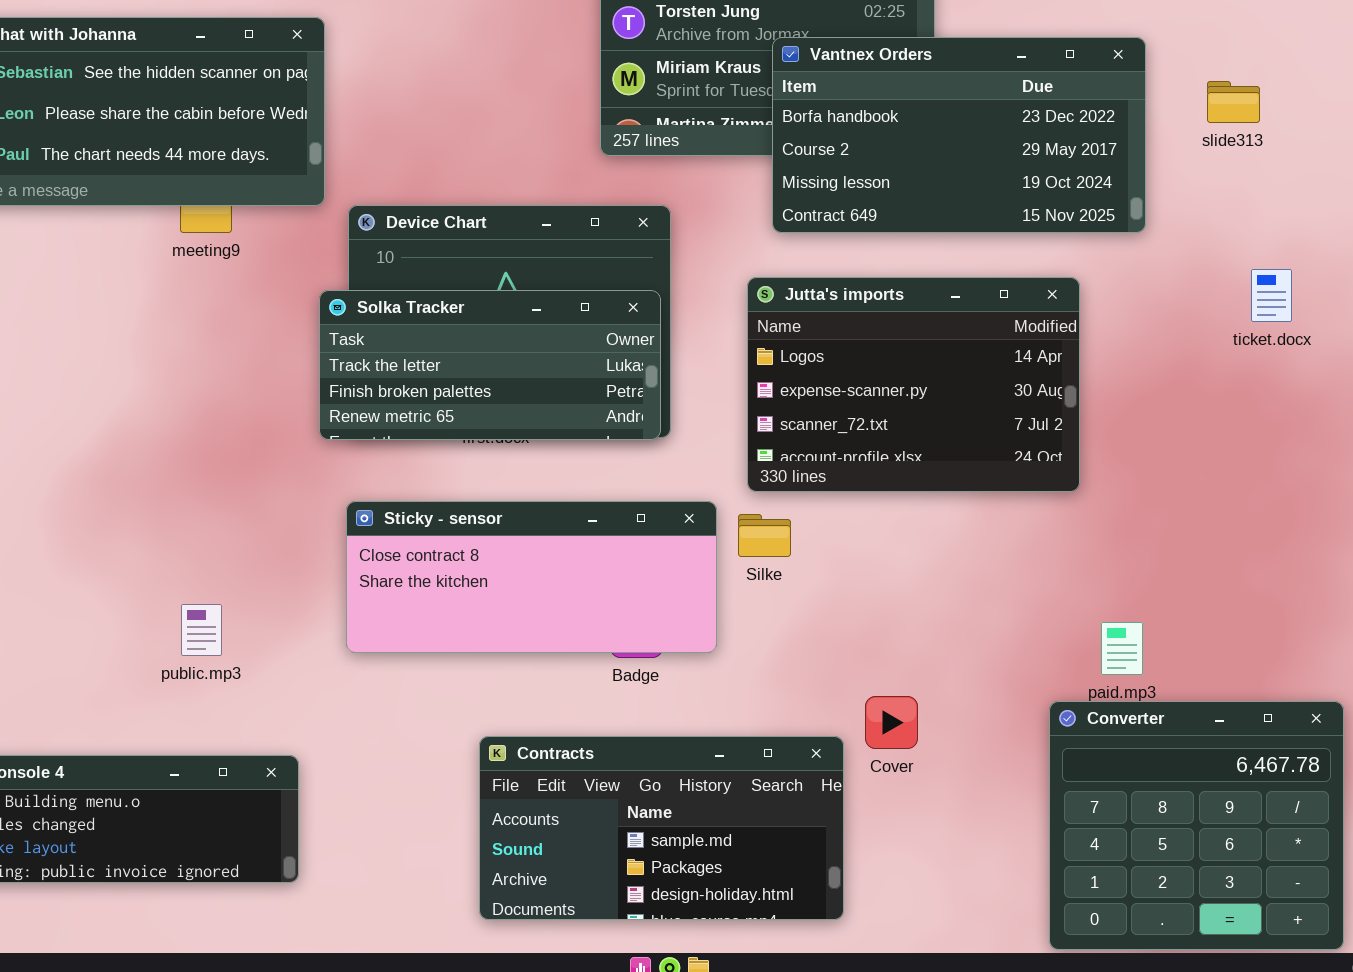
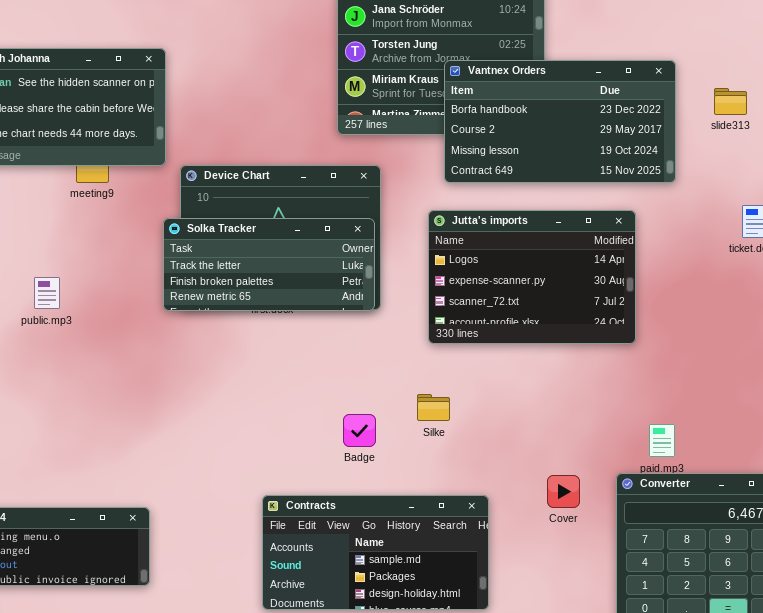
Sticky - sensor: [346,501,717,653] -> none, closed
Silke: [738,514,791,557] -> [417,394,450,421], moved
public.mp3: [181,604,222,656] -> [34,277,60,309], moved
Cover: [865,696,918,749] -> [547,475,580,508], moved

